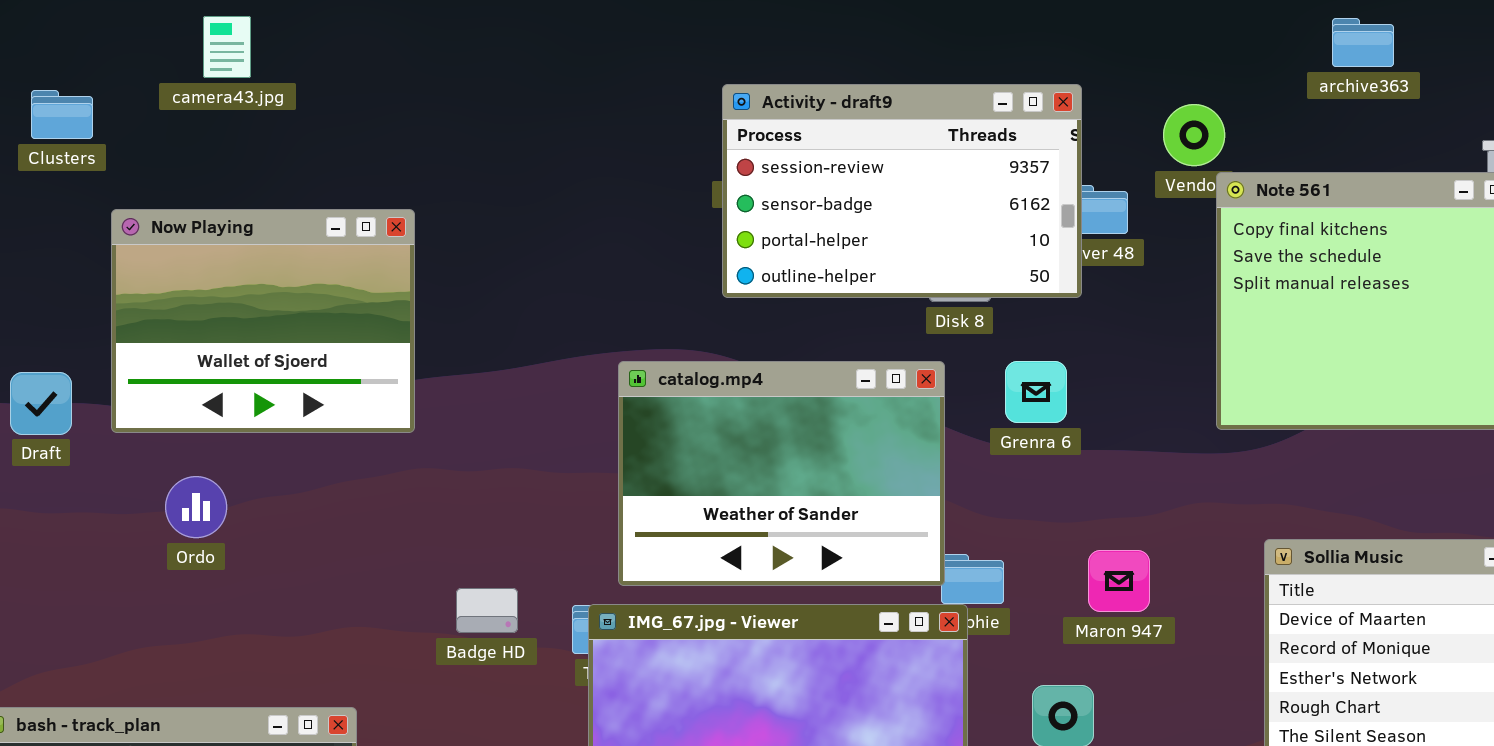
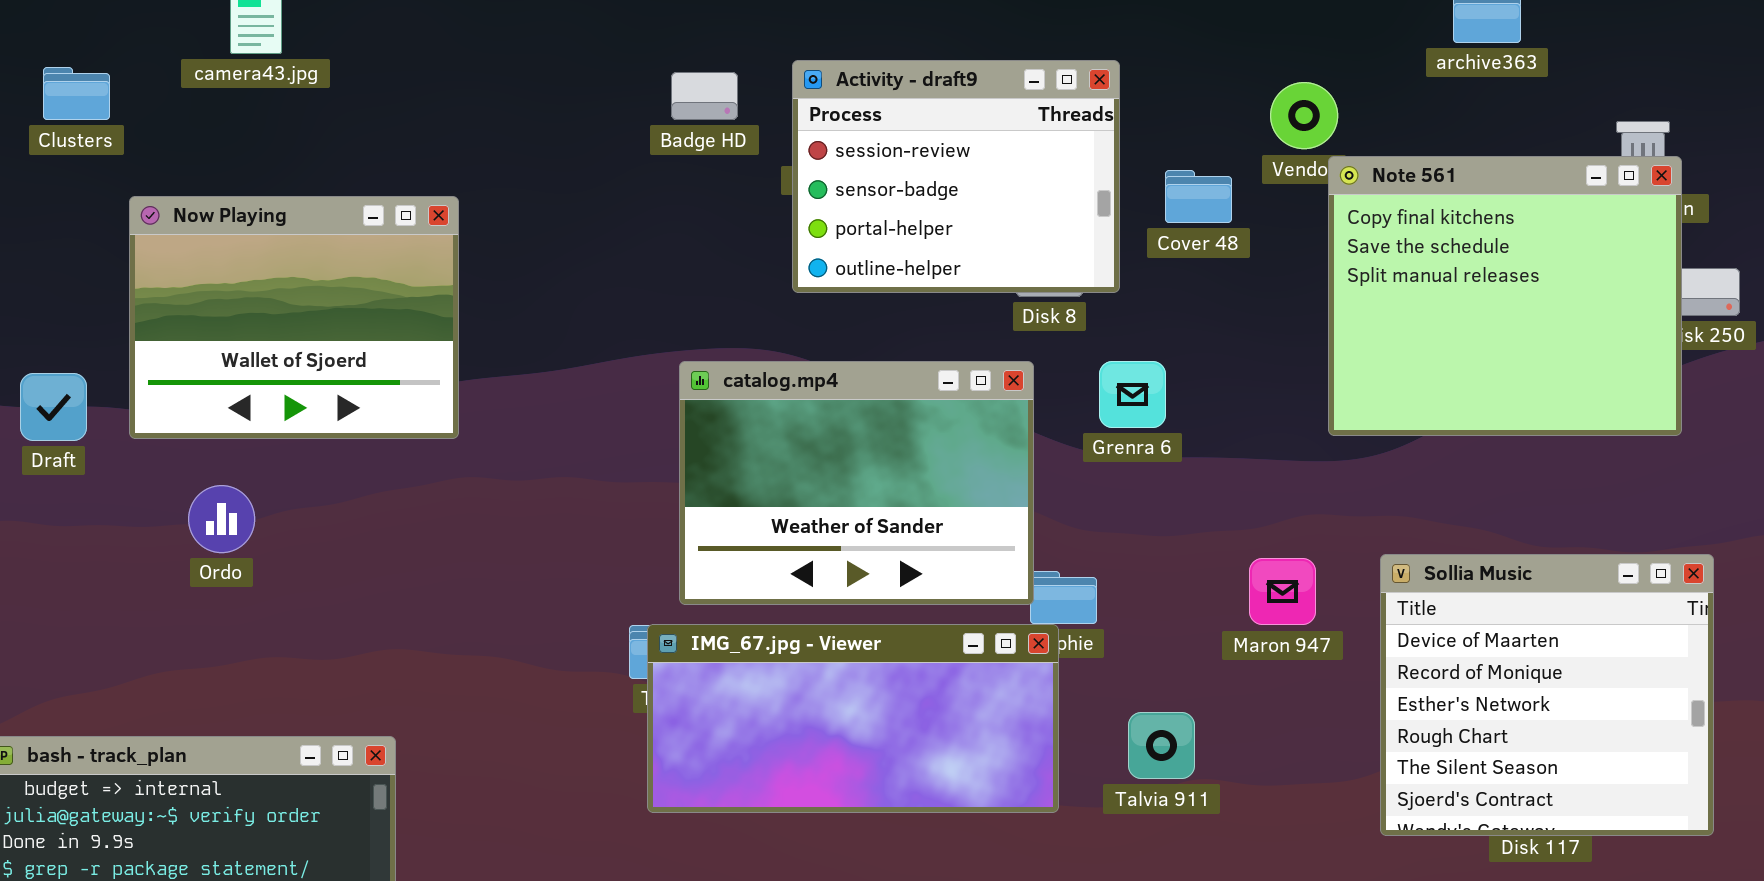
Activity - draft9: [722,84,1082,298] -> [792,60,1120,293], resized
Maron 947: [1088,550,1150,612] -> [1249,558,1316,625], moved
Badge HD: [456,588,518,633] -> [671,72,738,120], moved

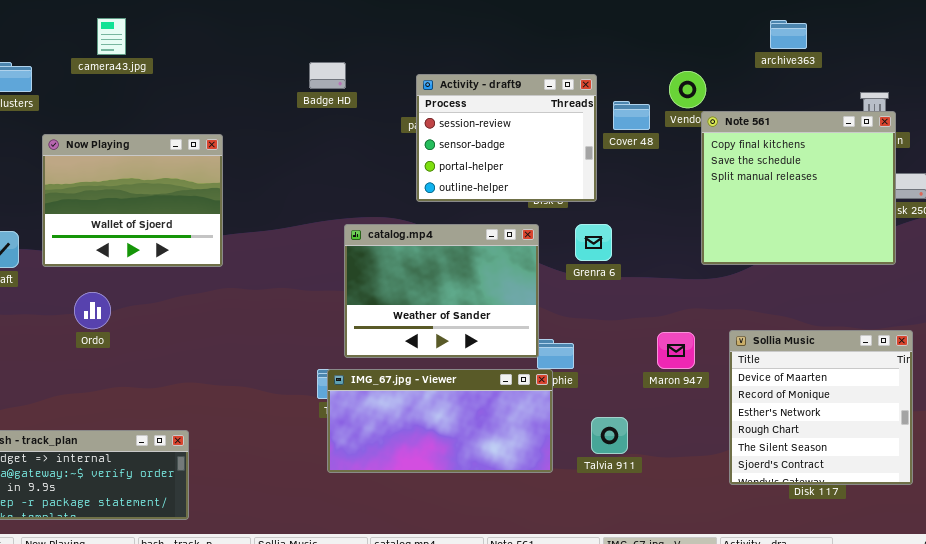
Activity - draft9: [792,60,1120,293] -> [416,74,597,202], moved
Badge HD: [671,72,738,120] -> [309,62,346,89], moved
Cover 48: [1165,170,1232,223] -> [613,101,650,130], moved

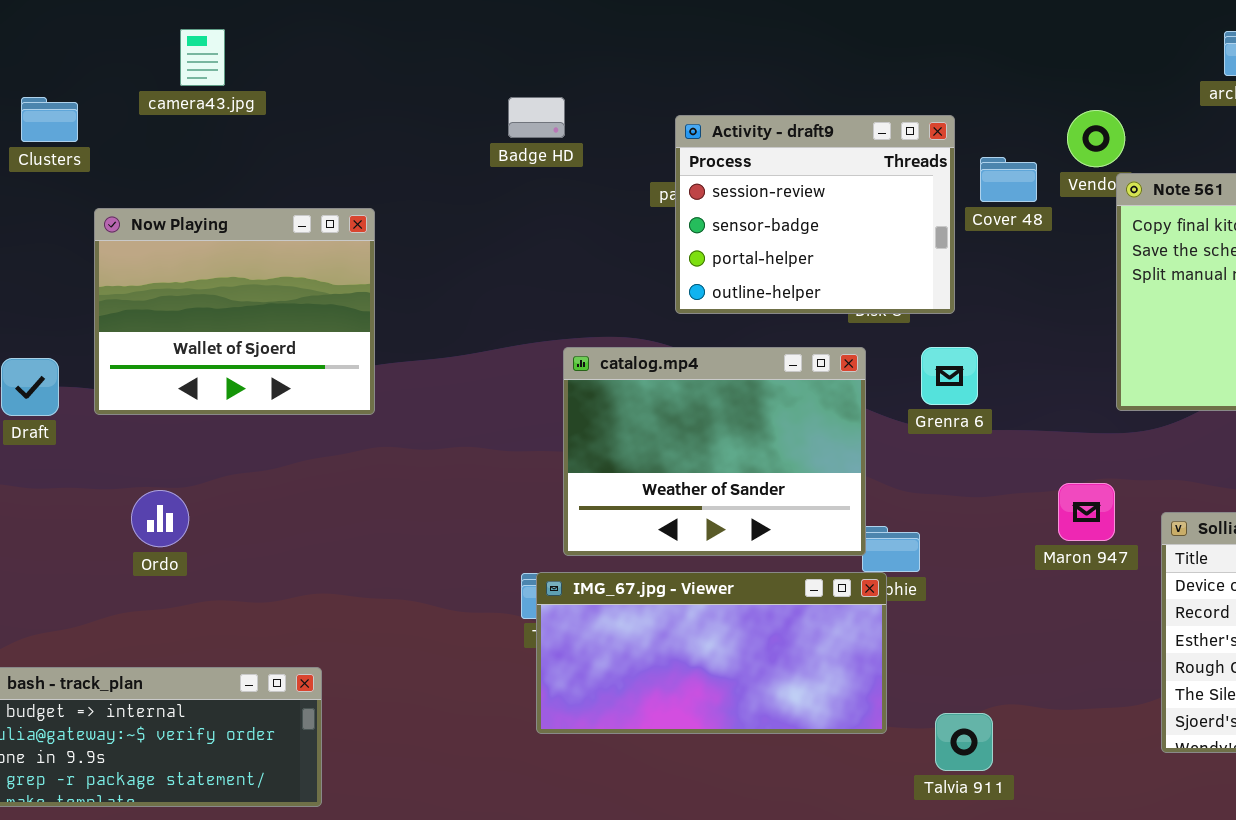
Ordo: [74,292,111,329] -> [131,490,189,547], moved
Maron 947: [657,332,695,369] -> [1058,483,1115,541], moved
Talvia 911: [591,417,628,454] -> [935,713,993,771], moved

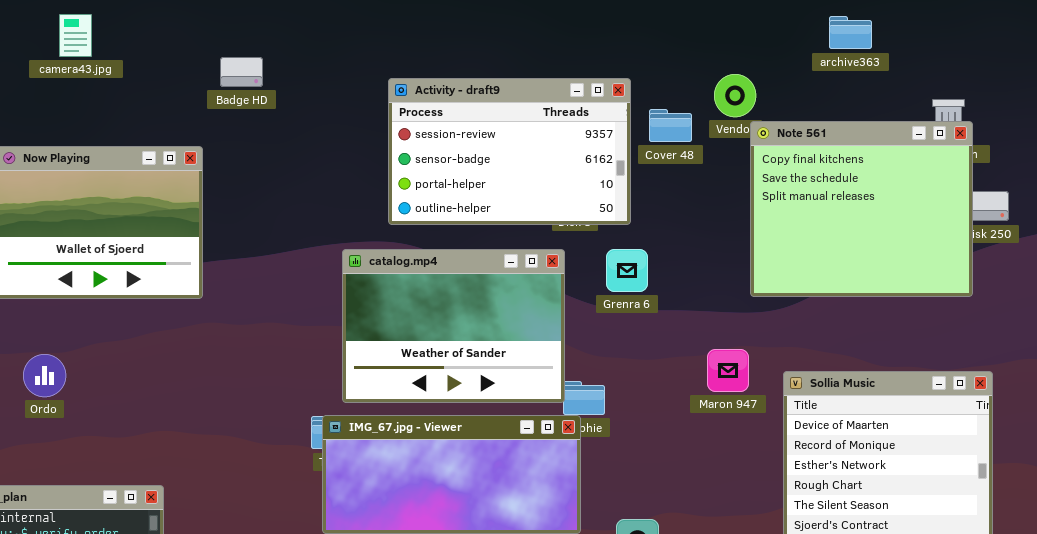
Badge HD: [508,97,565,138] -> [220,57,263,87], moved
Activity - draft9: [675,115,955,314] -> [388,78,631,225], resized

